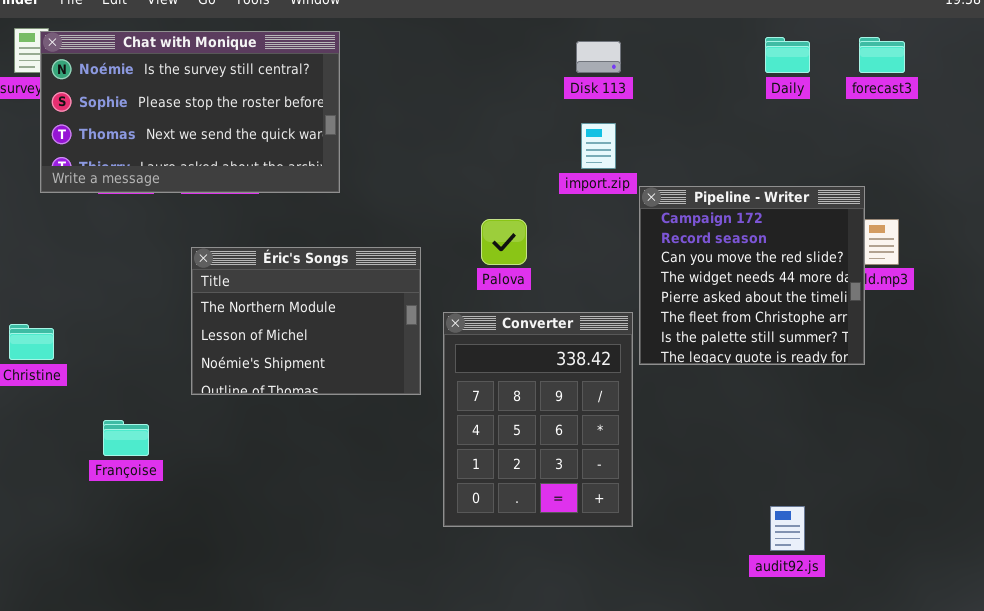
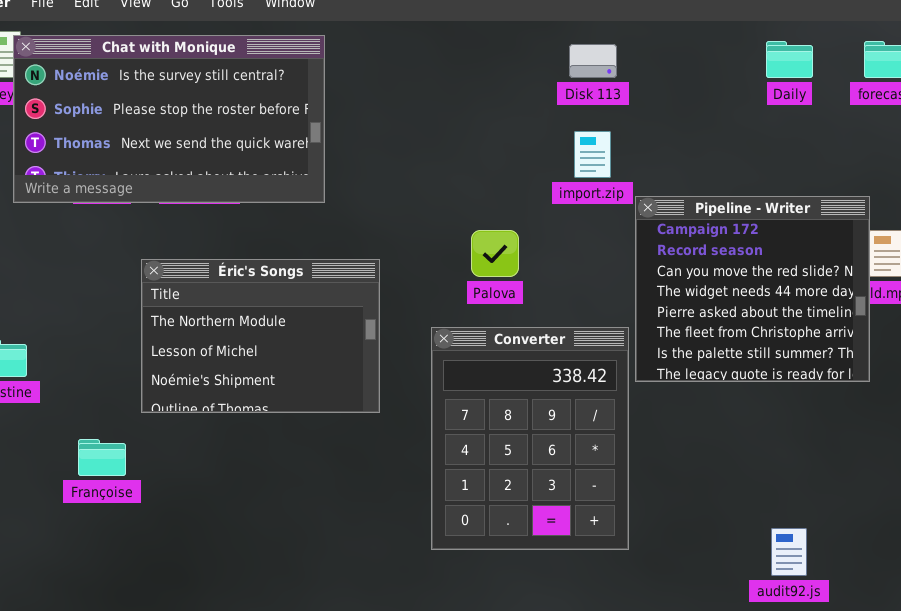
Éric's Songs: [191,247,421,395] -> [141,259,380,413], moved

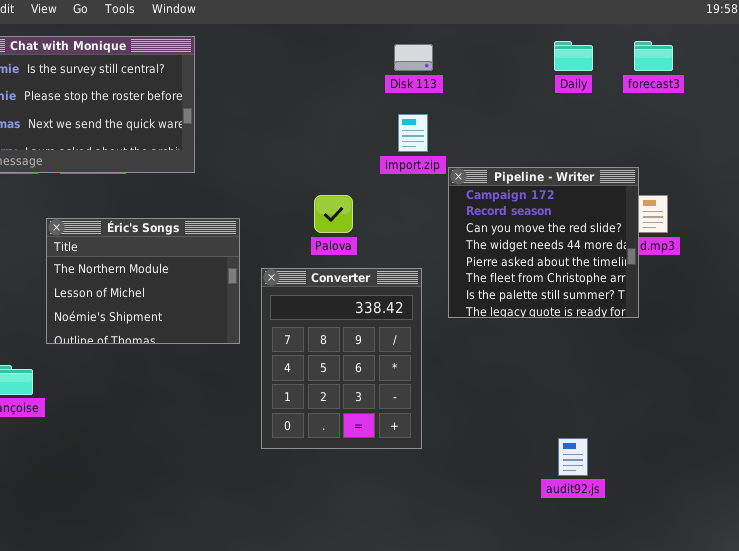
Converter: [431,327,629,550] -> [261,268,422,449], moved

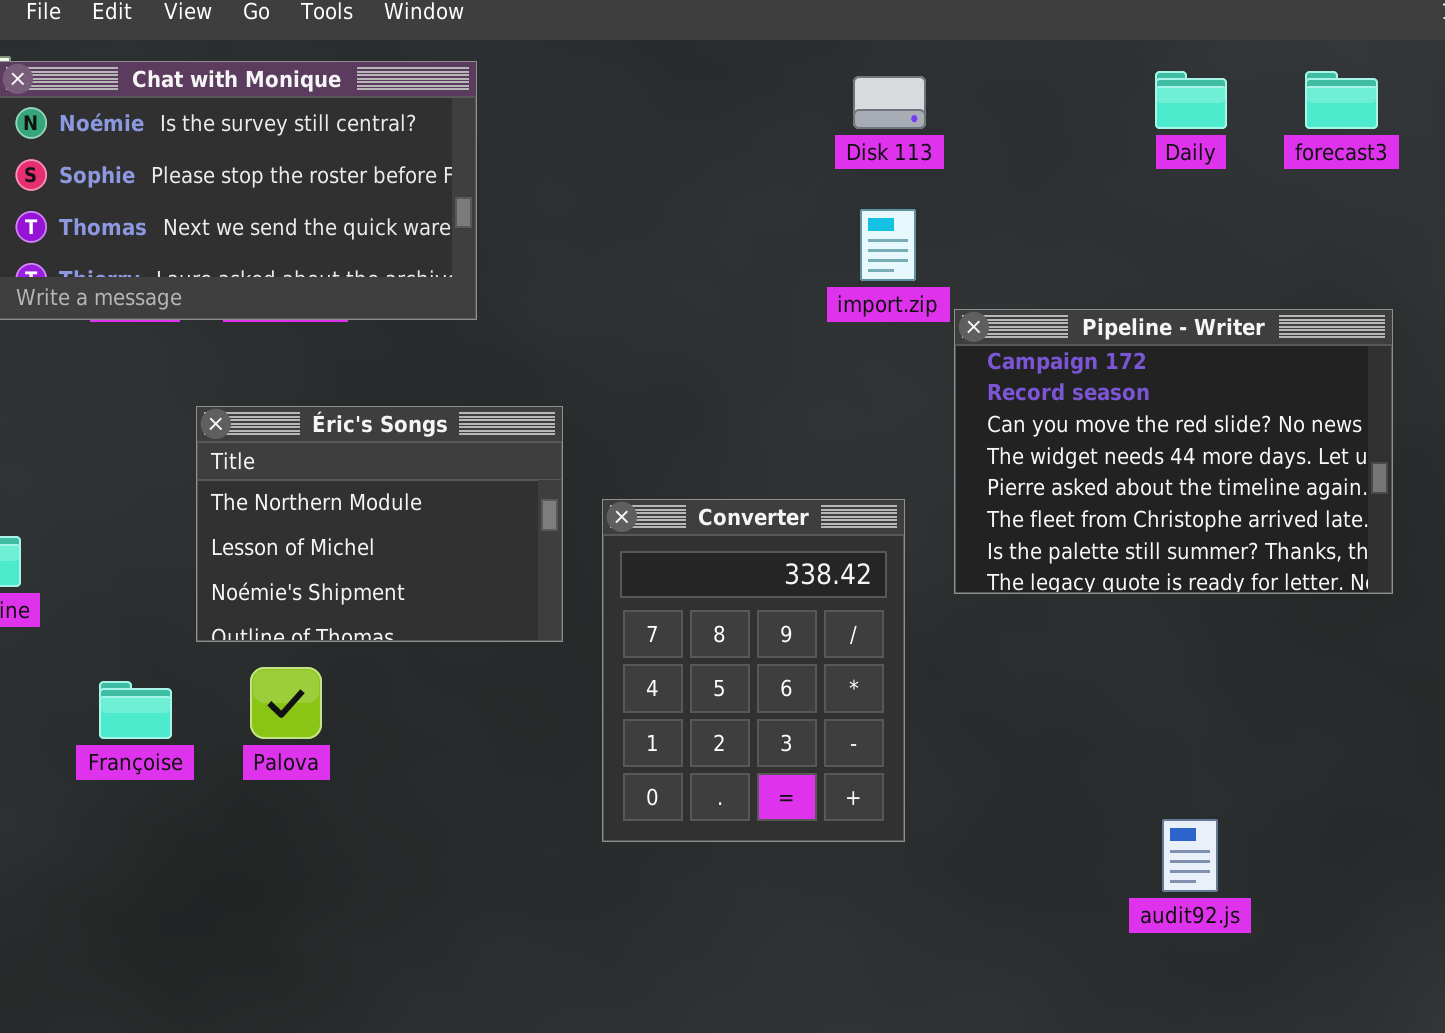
Pipeline - Writer: [448,167,639,318] -> [954,309,1393,594], resized
Palova: [314,195,353,233] -> [250,667,322,739], moved

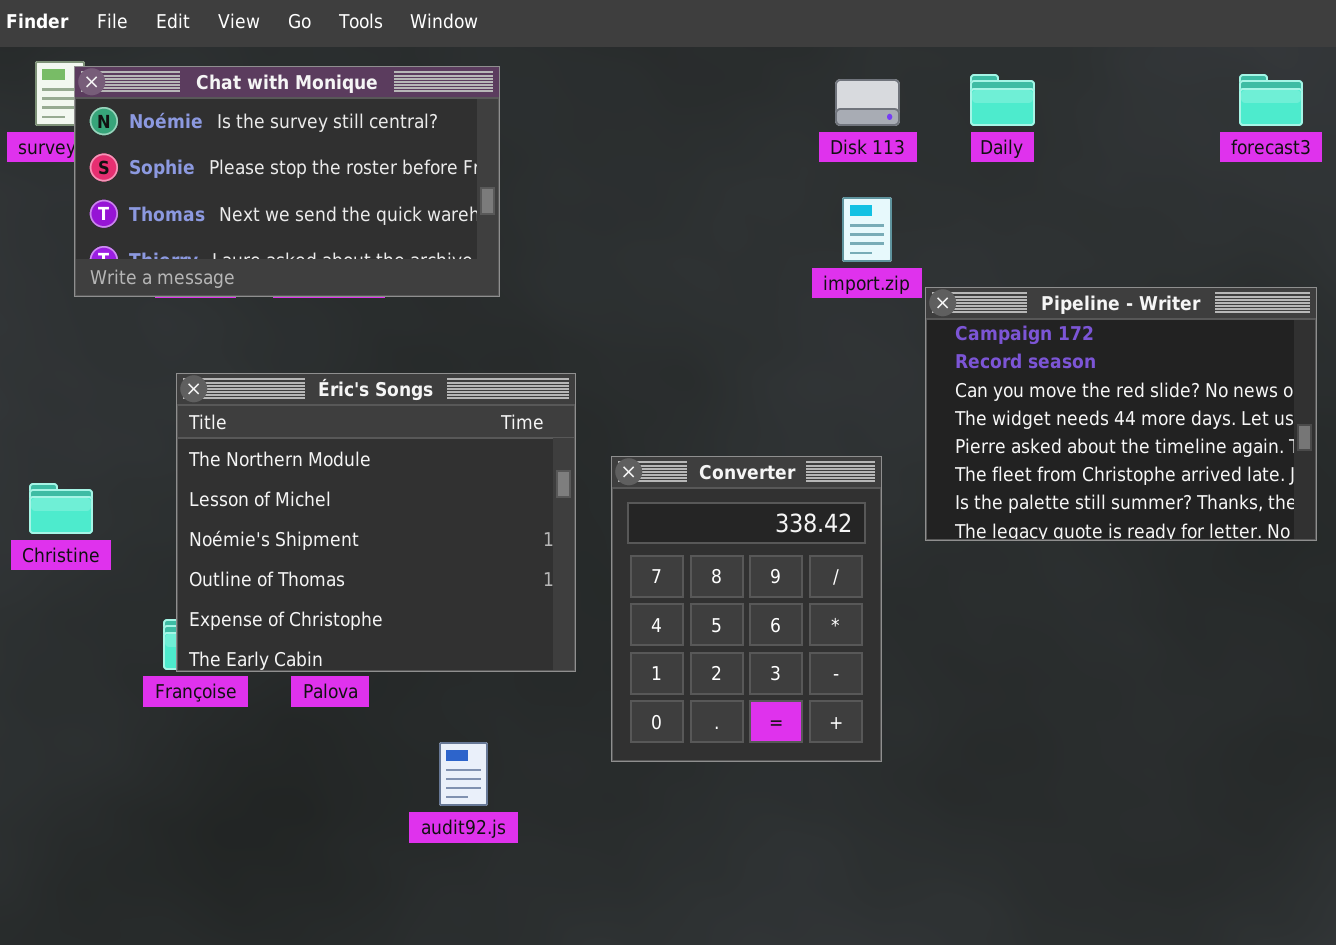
Daily: [1155,71,1227,129] -> [970,74,1035,126], moved
Éric's Songs: [196,406,563,642] -> [176,373,576,672], resized
audit92.js: [1162,819,1218,892] -> [439,742,488,806], moved

